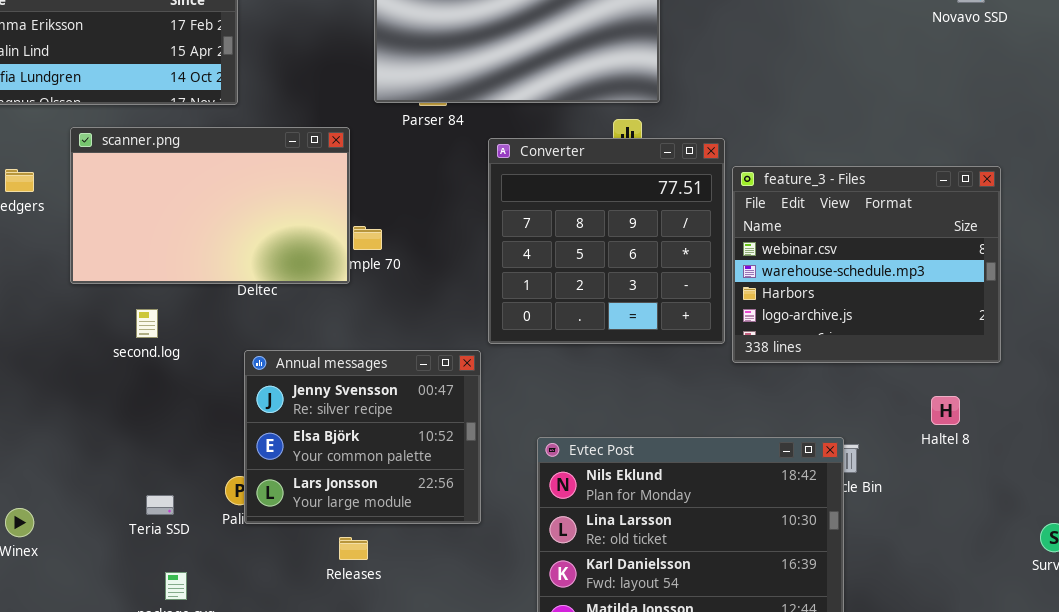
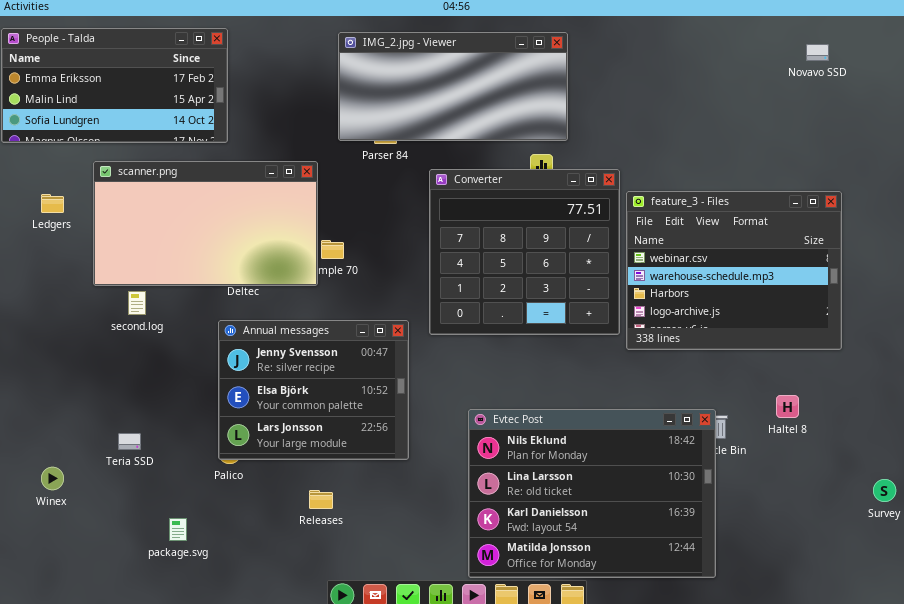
second.log: [136,309,158,338] -> [128,291,146,315], moved
Annual messages: [244,350,481,524] -> [218,320,409,460], moved
Haltel 8: [931,396,960,425] -> [776,395,799,418], moved
Teria SSD: [146,495,174,515] -> [118,433,141,450], moved

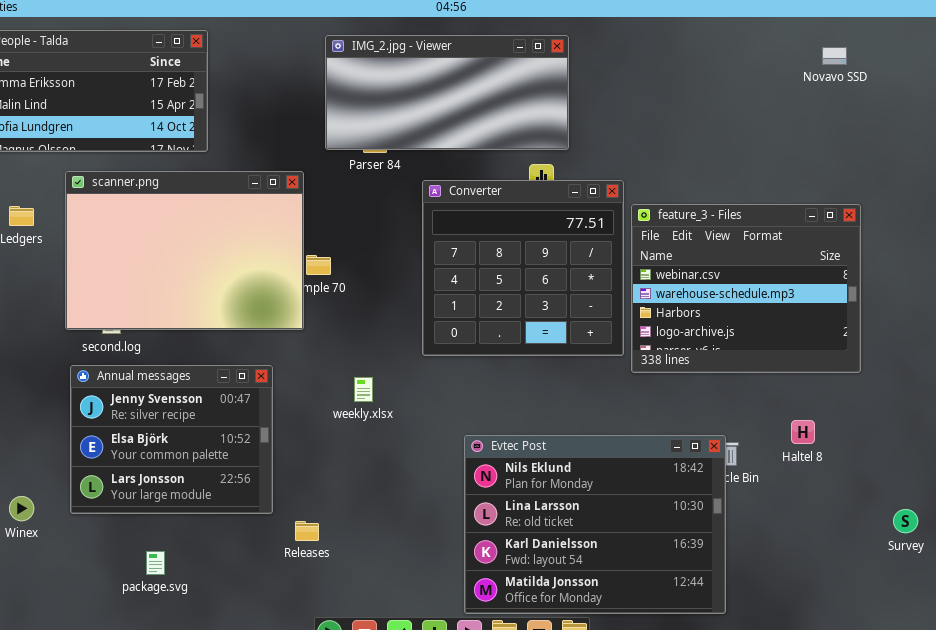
scanner.png: [93,161,318,286] -> [65,171,304,330], resized
Annual messages: [218,320,409,460] -> [70,365,273,514], moved

